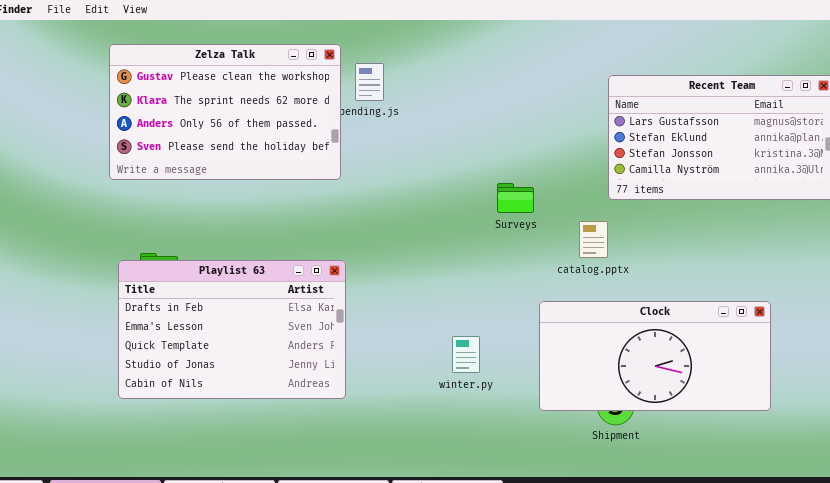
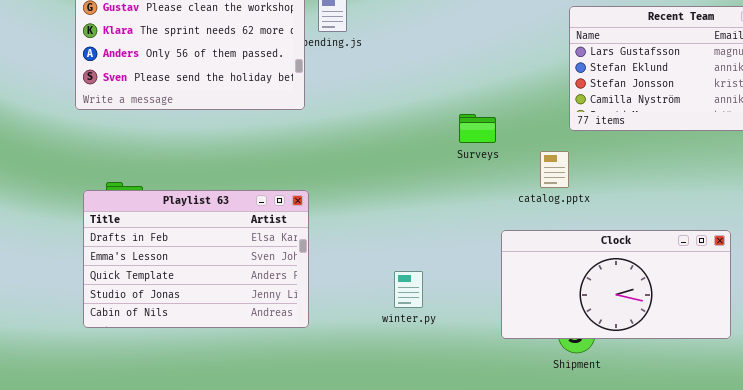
winter.py: [452,336,480,373] -> [394,271,423,308], moved

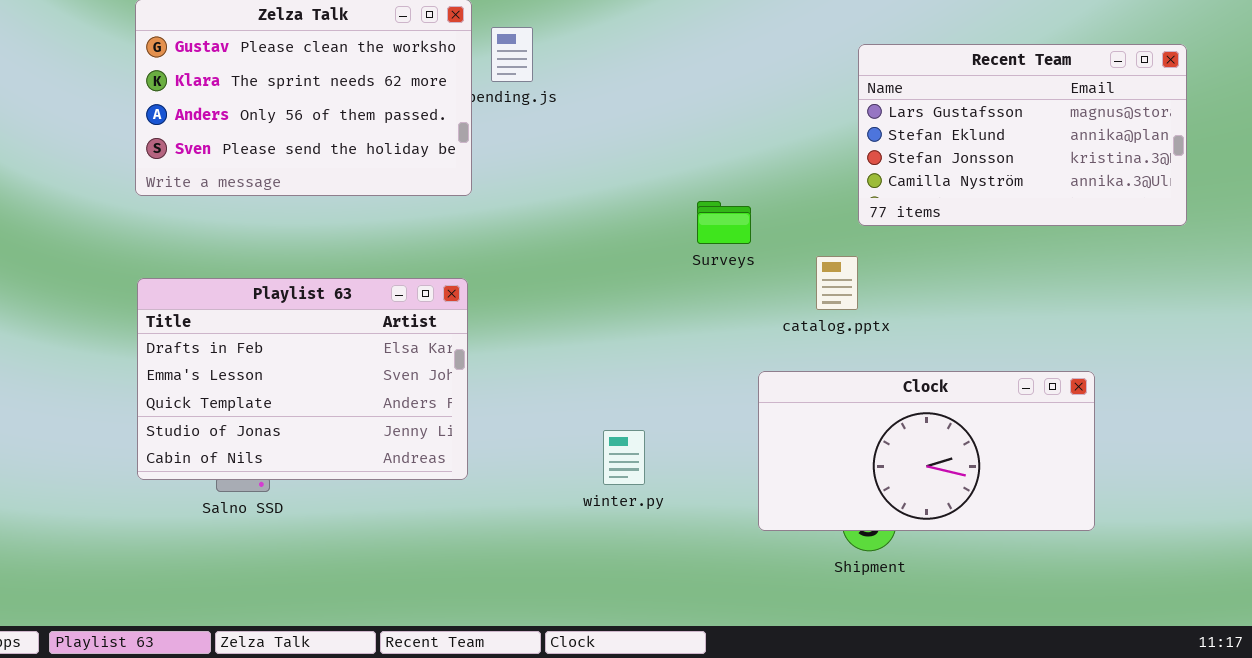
Playlist 63: [83,190,309,328] -> [137,278,468,480], moved

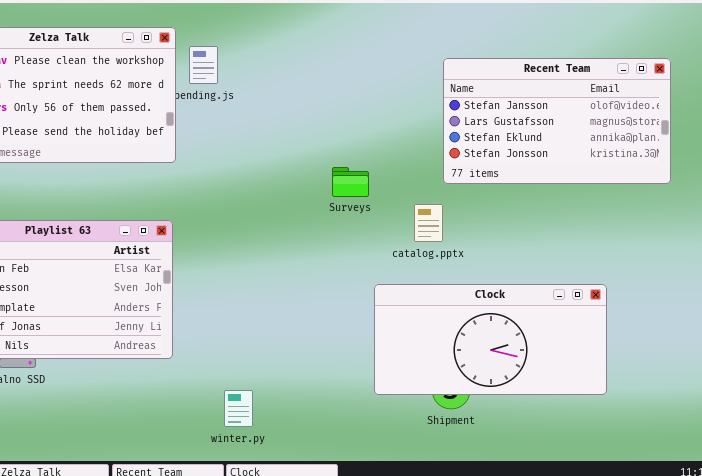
Recent Team: [858,44,1187,226] -> [443,58,671,184], scrolled up 1 row
winter.py: [603,430,645,485] -> [224,390,253,427], moved

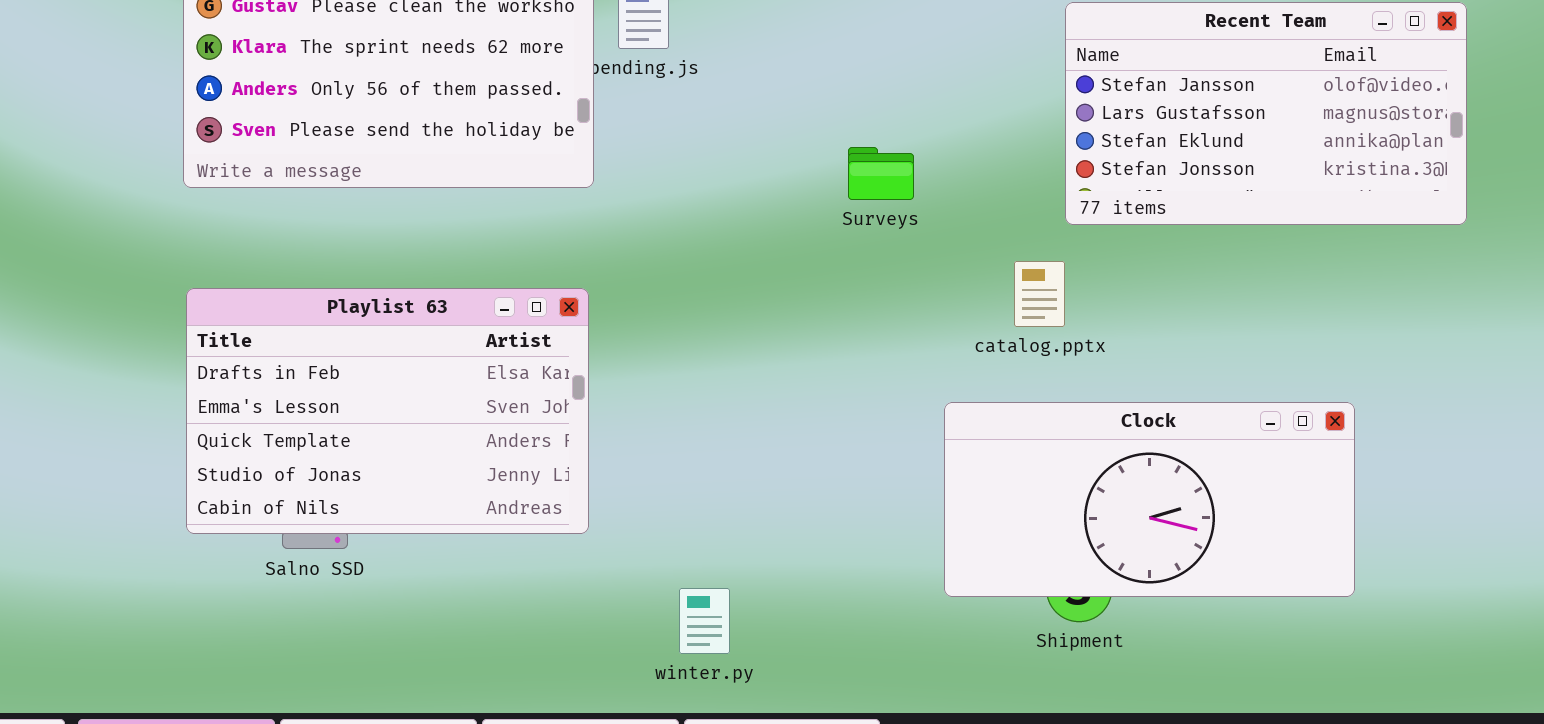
Surveys: [332,167,369,197] -> [848,147,914,200], moved

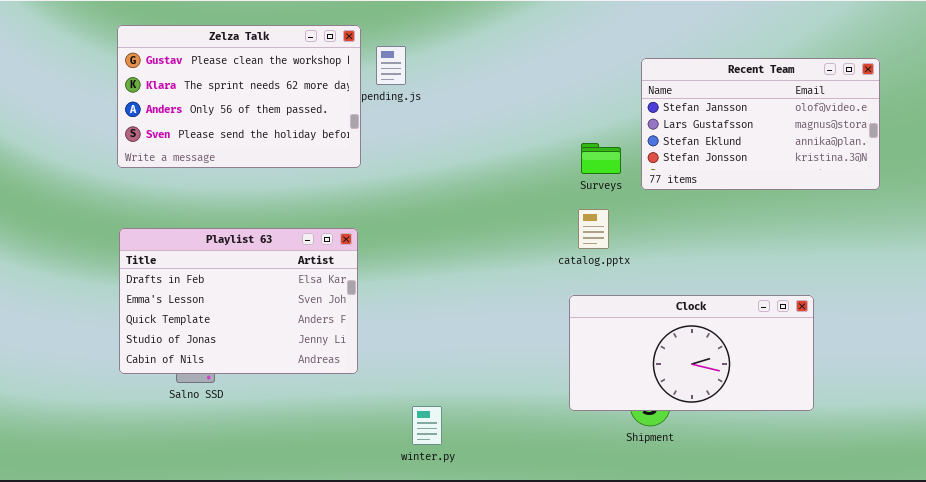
Surveys: [848,147,914,200] -> [581,143,621,174], moved
catalog.pptx: [1014,261,1065,327] -> [578,209,609,249], moved

